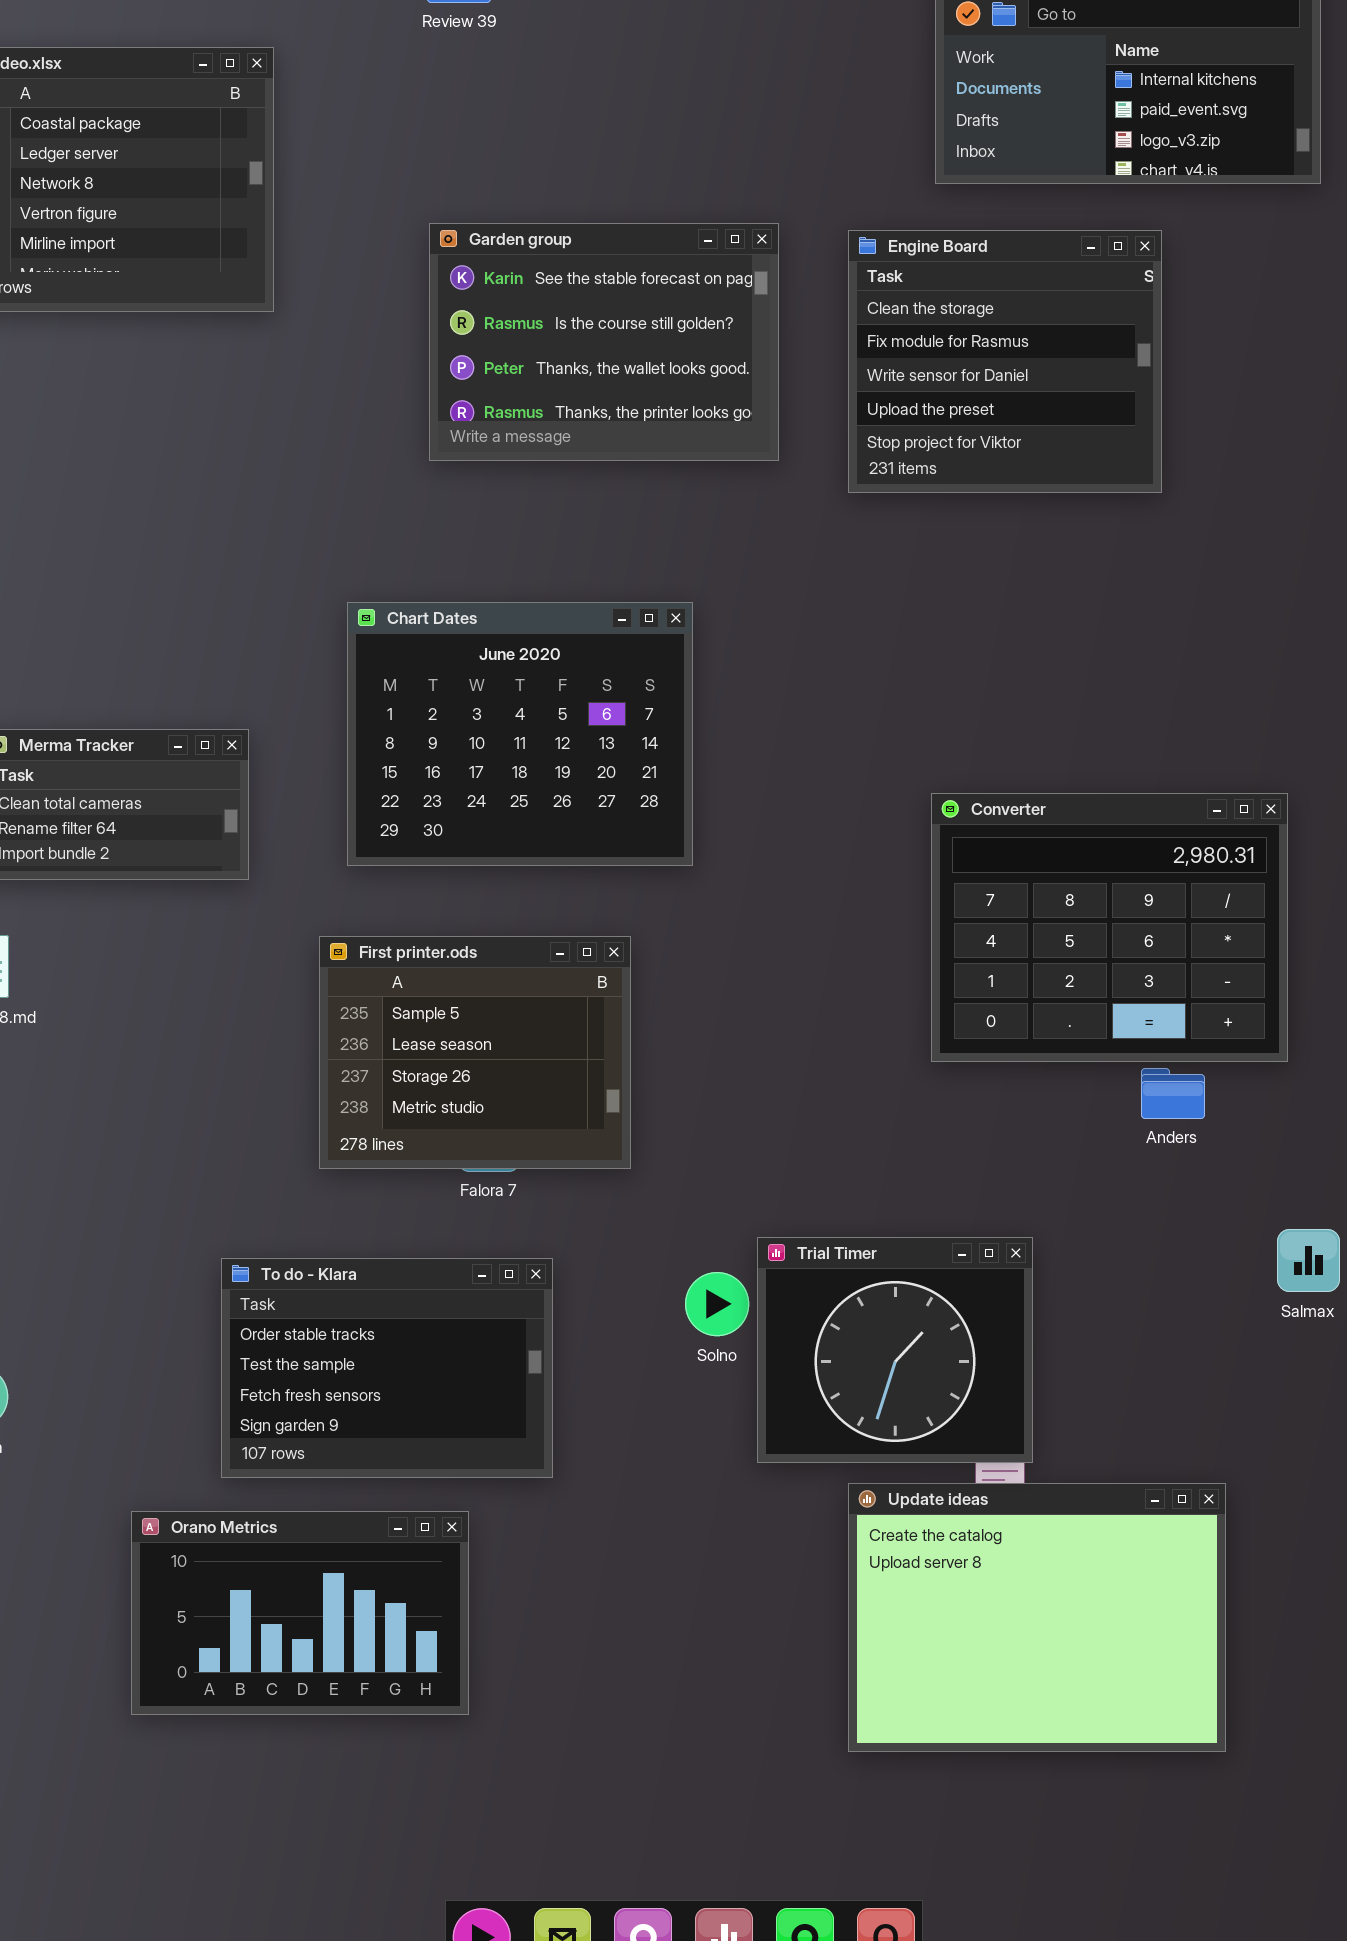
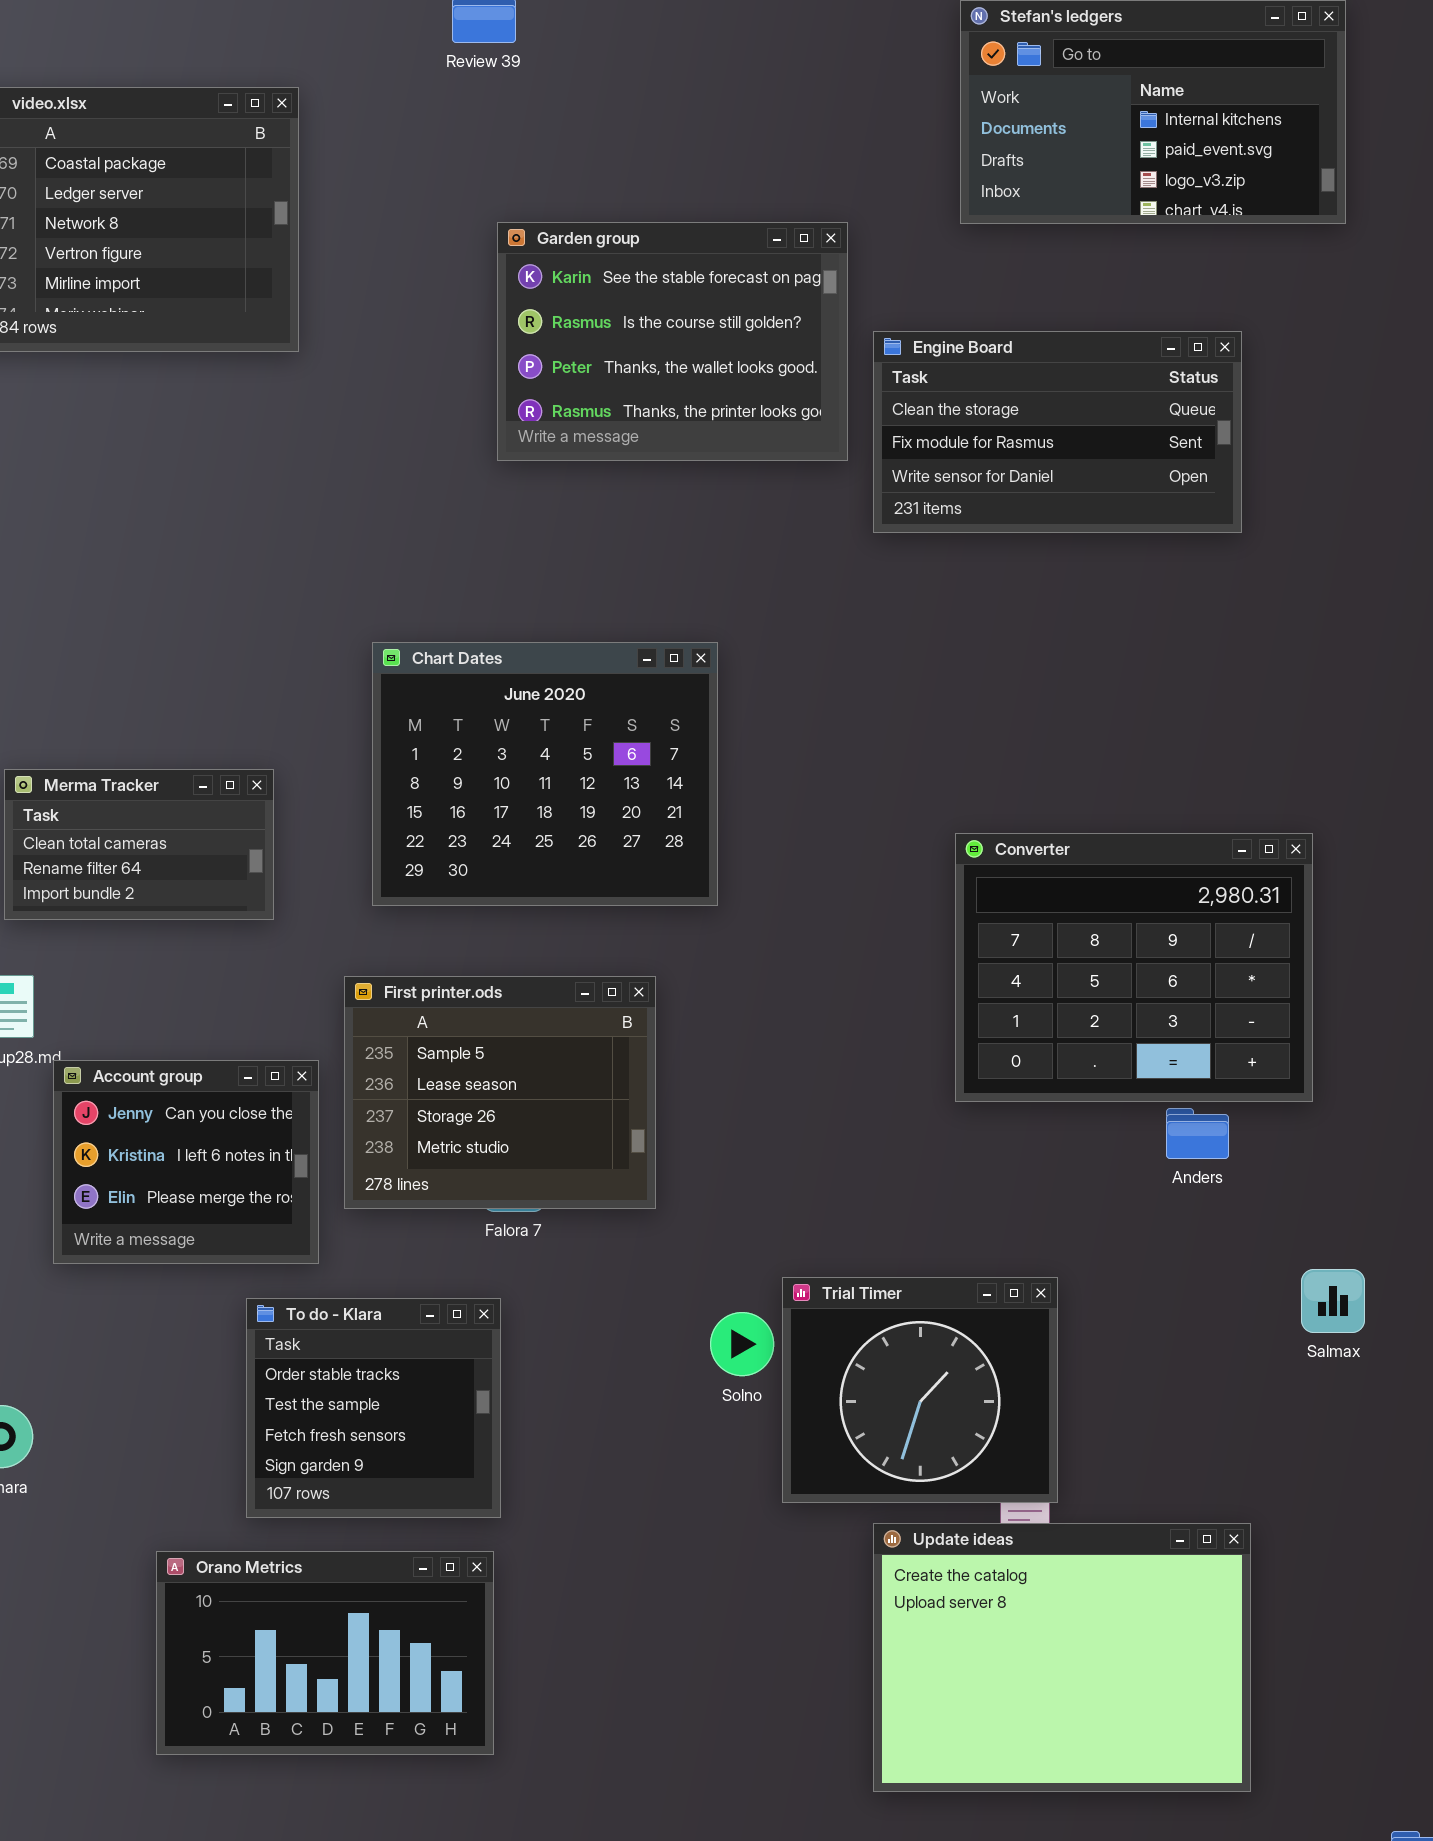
Garden group: [429,223,779,461] -> [497,222,848,461], moved
Engine Board: [848,230,1162,493] -> [873,331,1242,533], resized
Account group: none -> [53,1060,319,1264], opened
To do - Klara: [221,1258,553,1478] -> [246,1298,501,1518], resized

